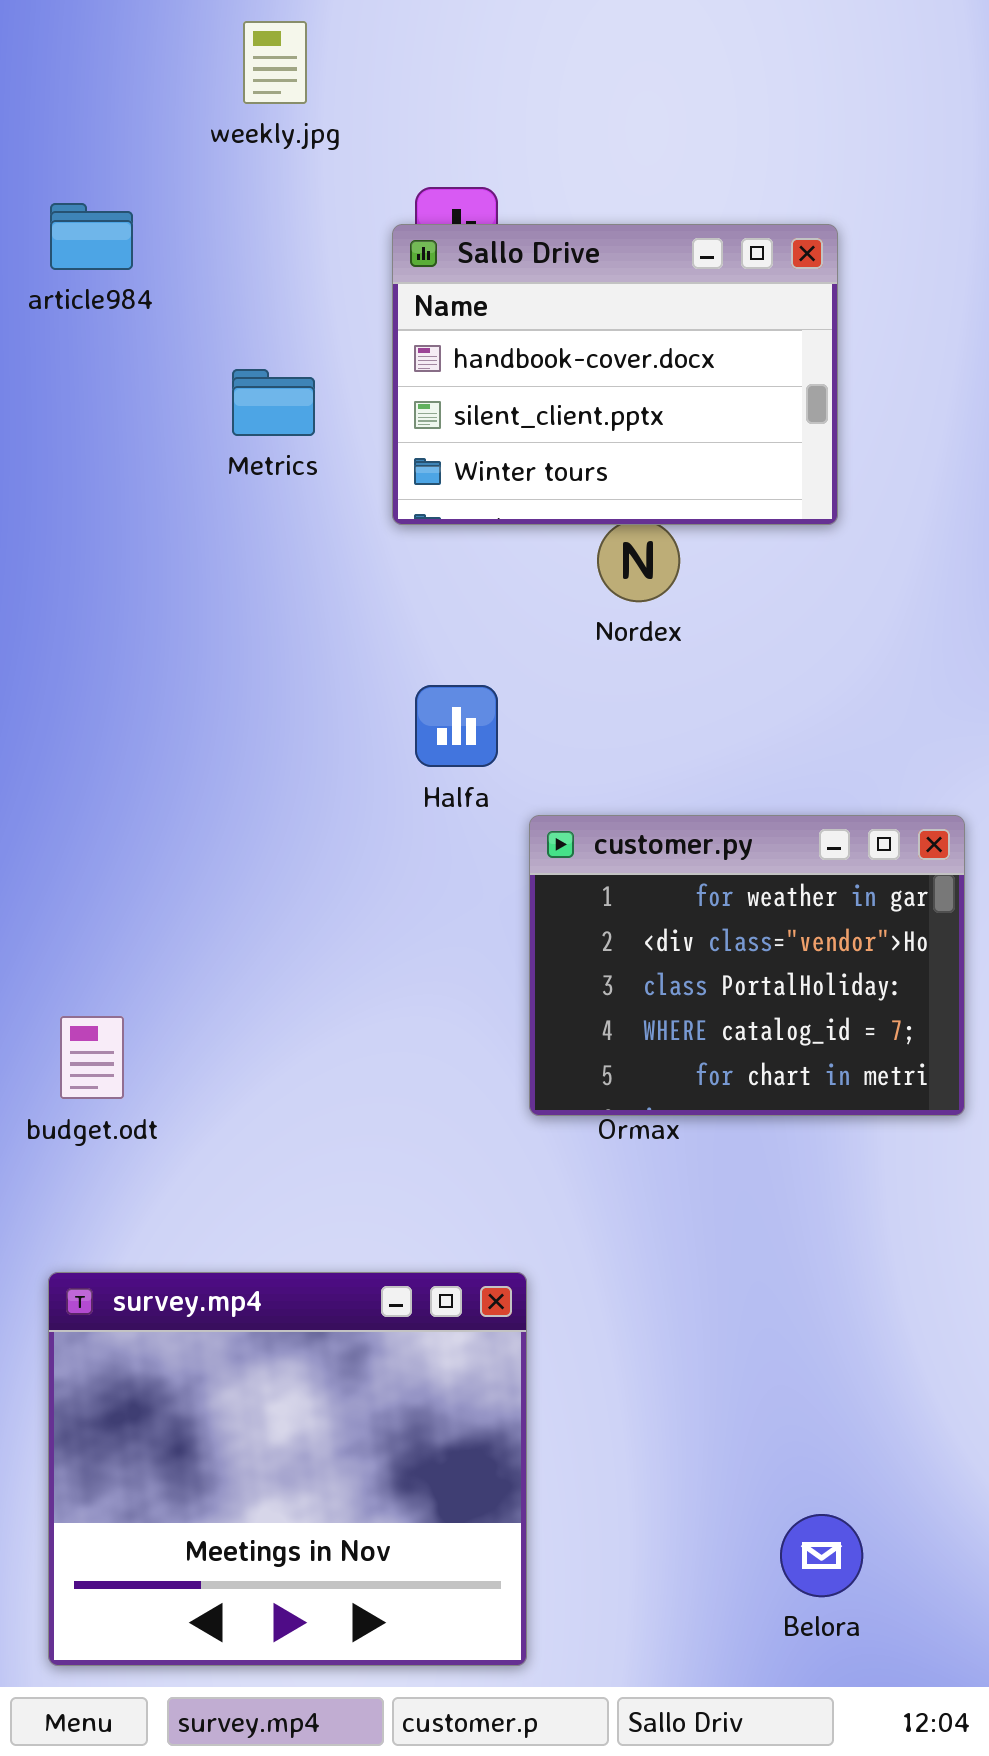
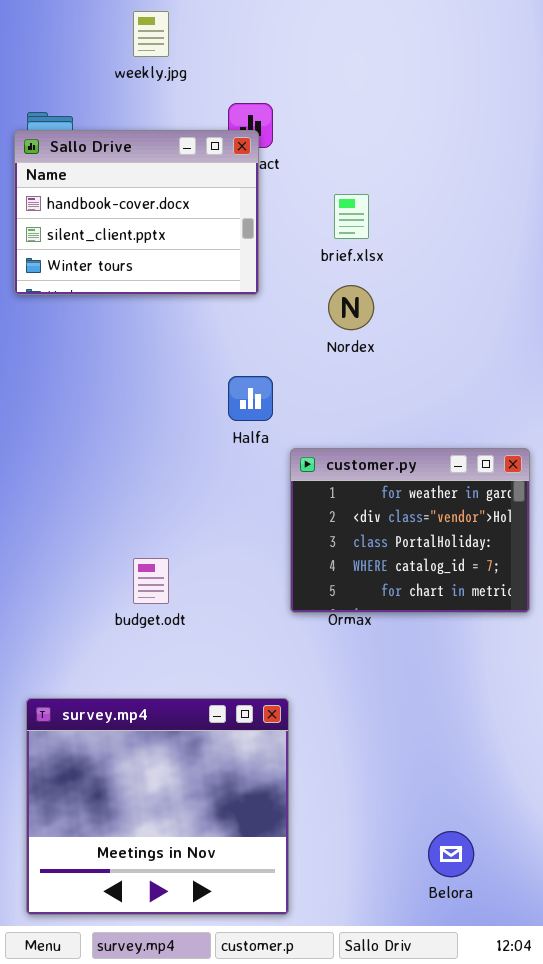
Sallo Drive: [392,224,838,525] -> [14,130,259,295], moved
budget.odt: [60,1016,124,1099] -> [133,558,169,604], moved

